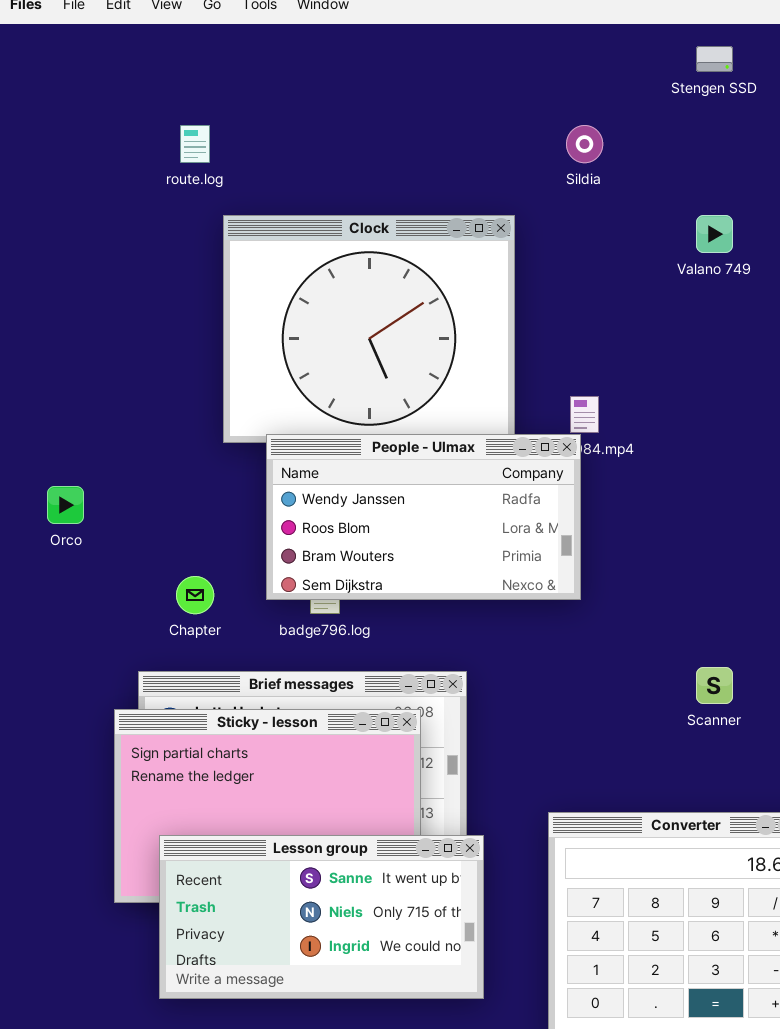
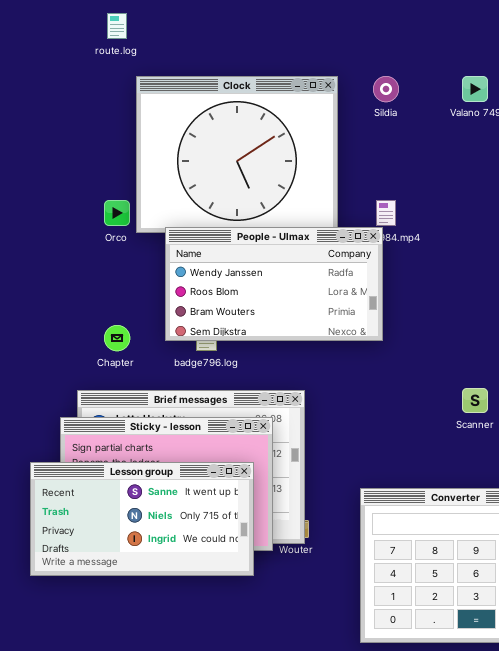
Sildia: [566,125,603,163] -> [373,76,399,102], moved
Orco: [47,486,84,524] -> [104,200,130,226], moved
Lesson group: [159,835,484,999] -> [30,462,254,576], moved

